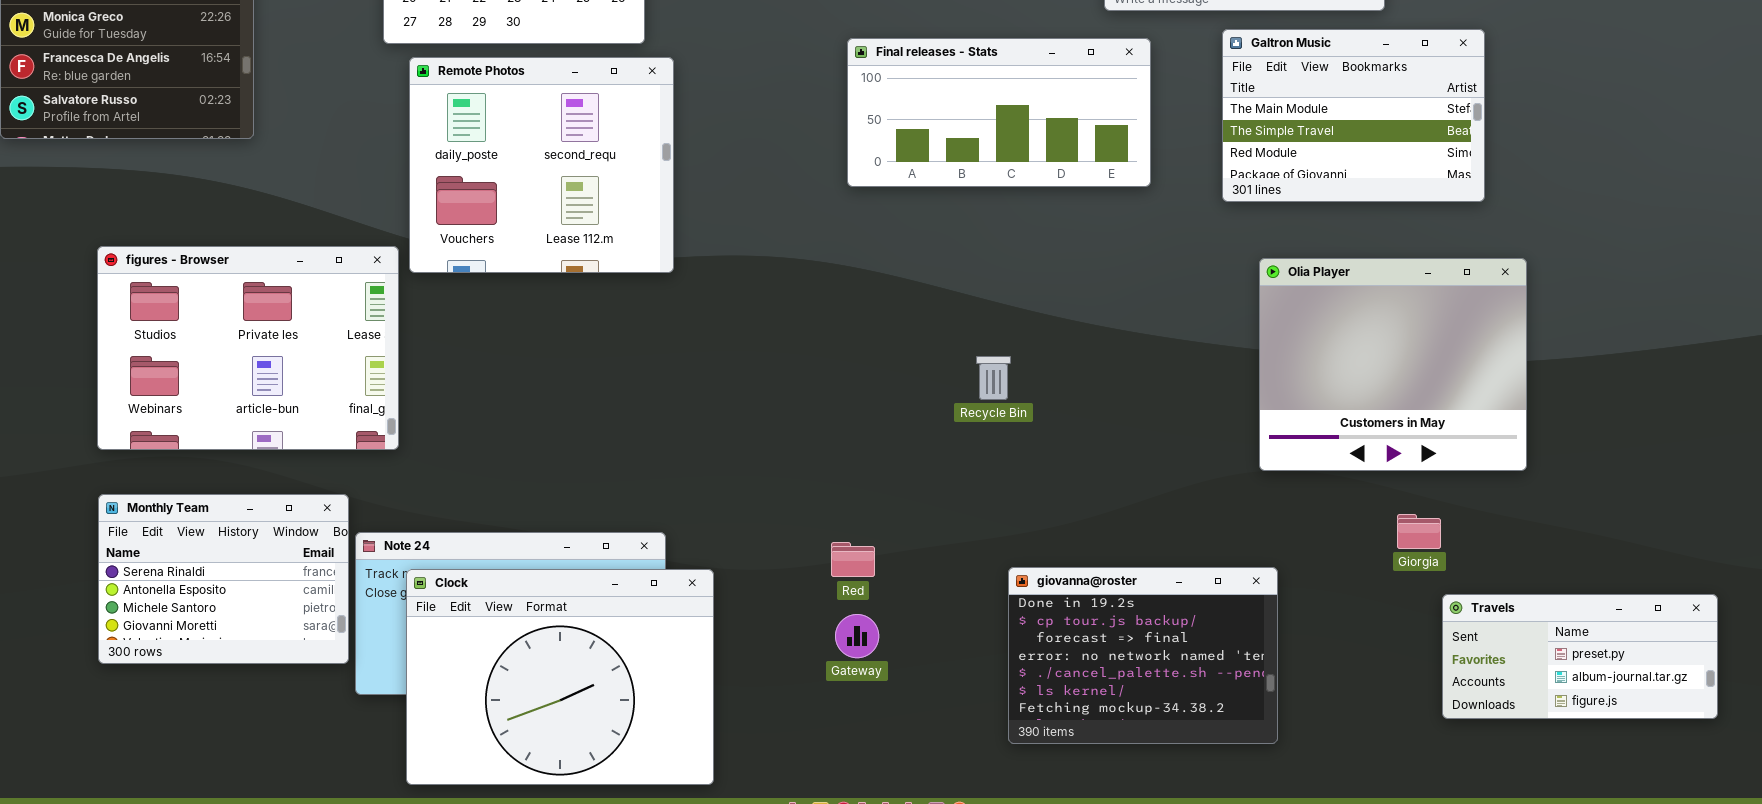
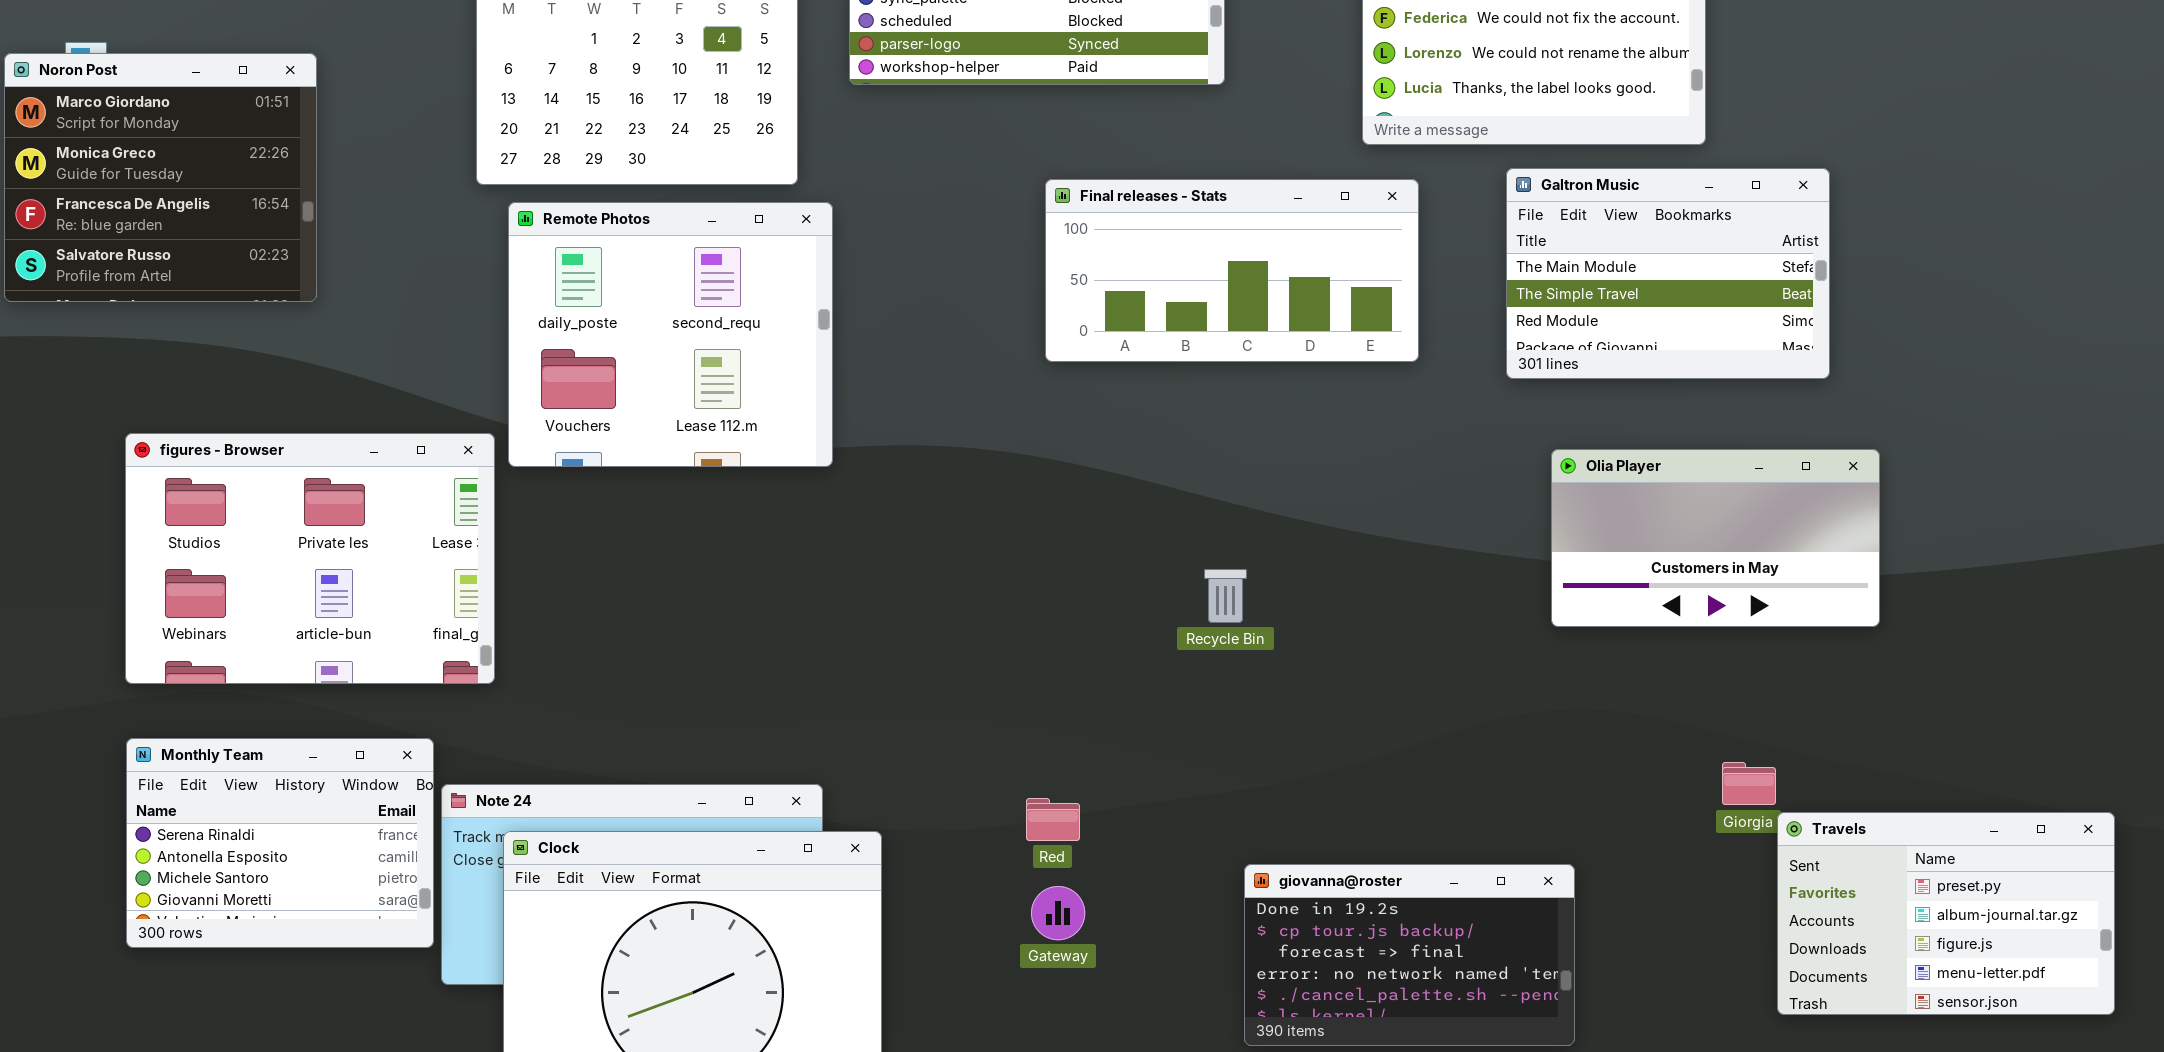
Olia Player: [1259,258,1527,471] -> [1551,449,1880,627], resized
giovanna@roster: [1008,567,1278,744] -> [1244,864,1575,1046], resized
Travels: [1442,594,1718,719] -> [1777,812,2115,1015], resized

